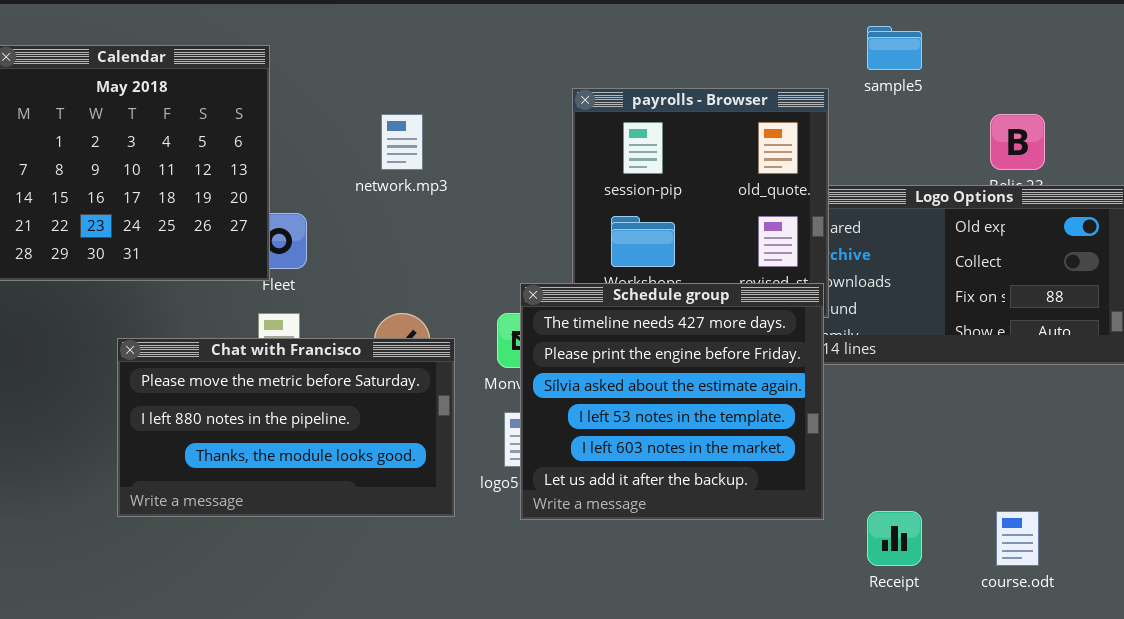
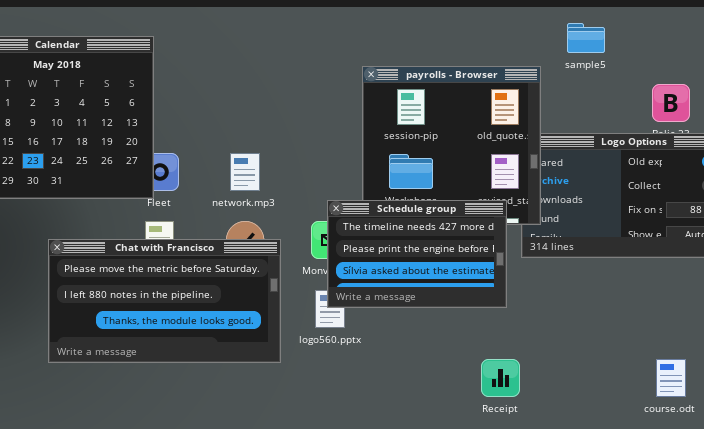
network.mp3: [381,114,423,170] -> [230,153,260,191], moved
Schedule group: [520,283,824,520] -> [327,200,507,308], resized
Receipt: [867,511,922,566] -> [481,359,520,397], moved

